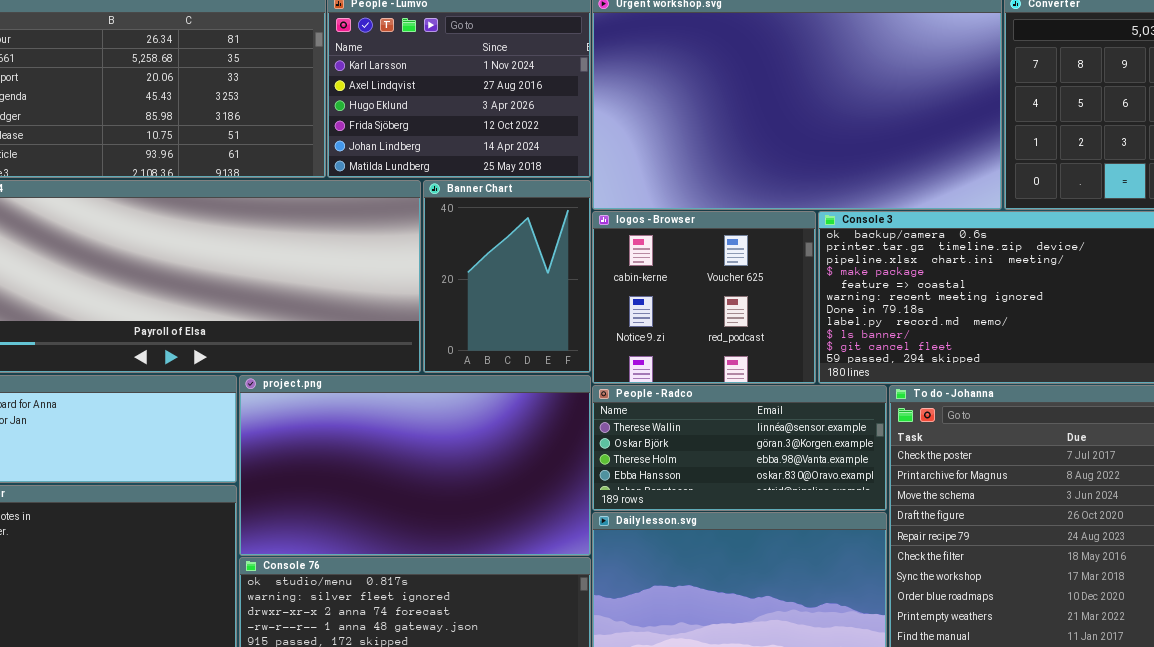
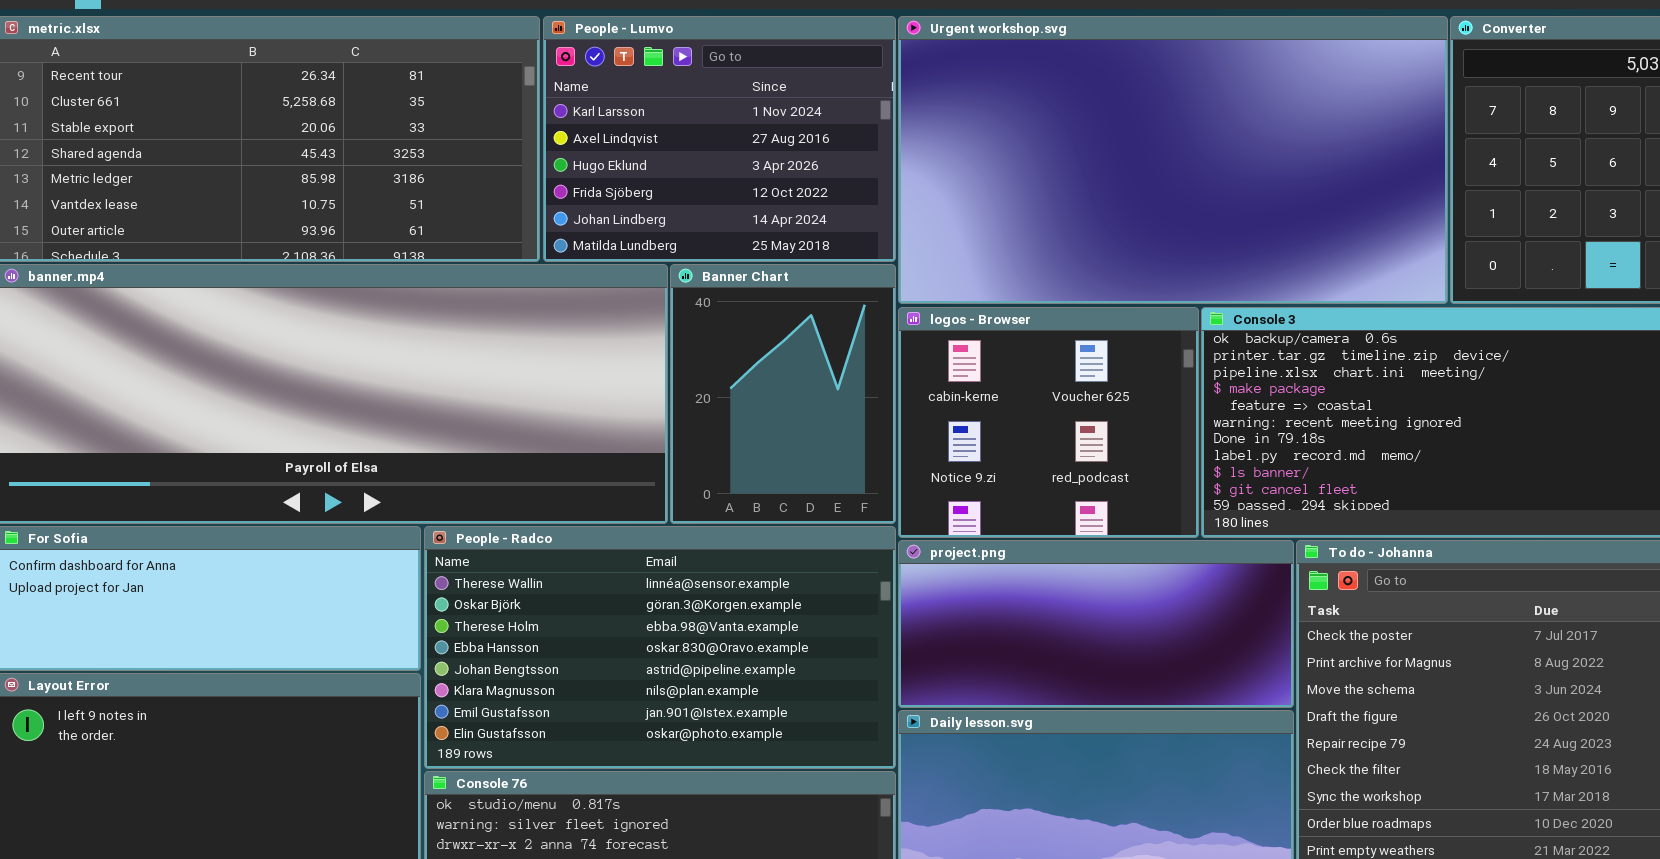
project.png: [239,375,591,556] -> [898,540,1294,708], moved, resized
People - Radco: [592,385,887,511] -> [424,526,896,769], moved, resized

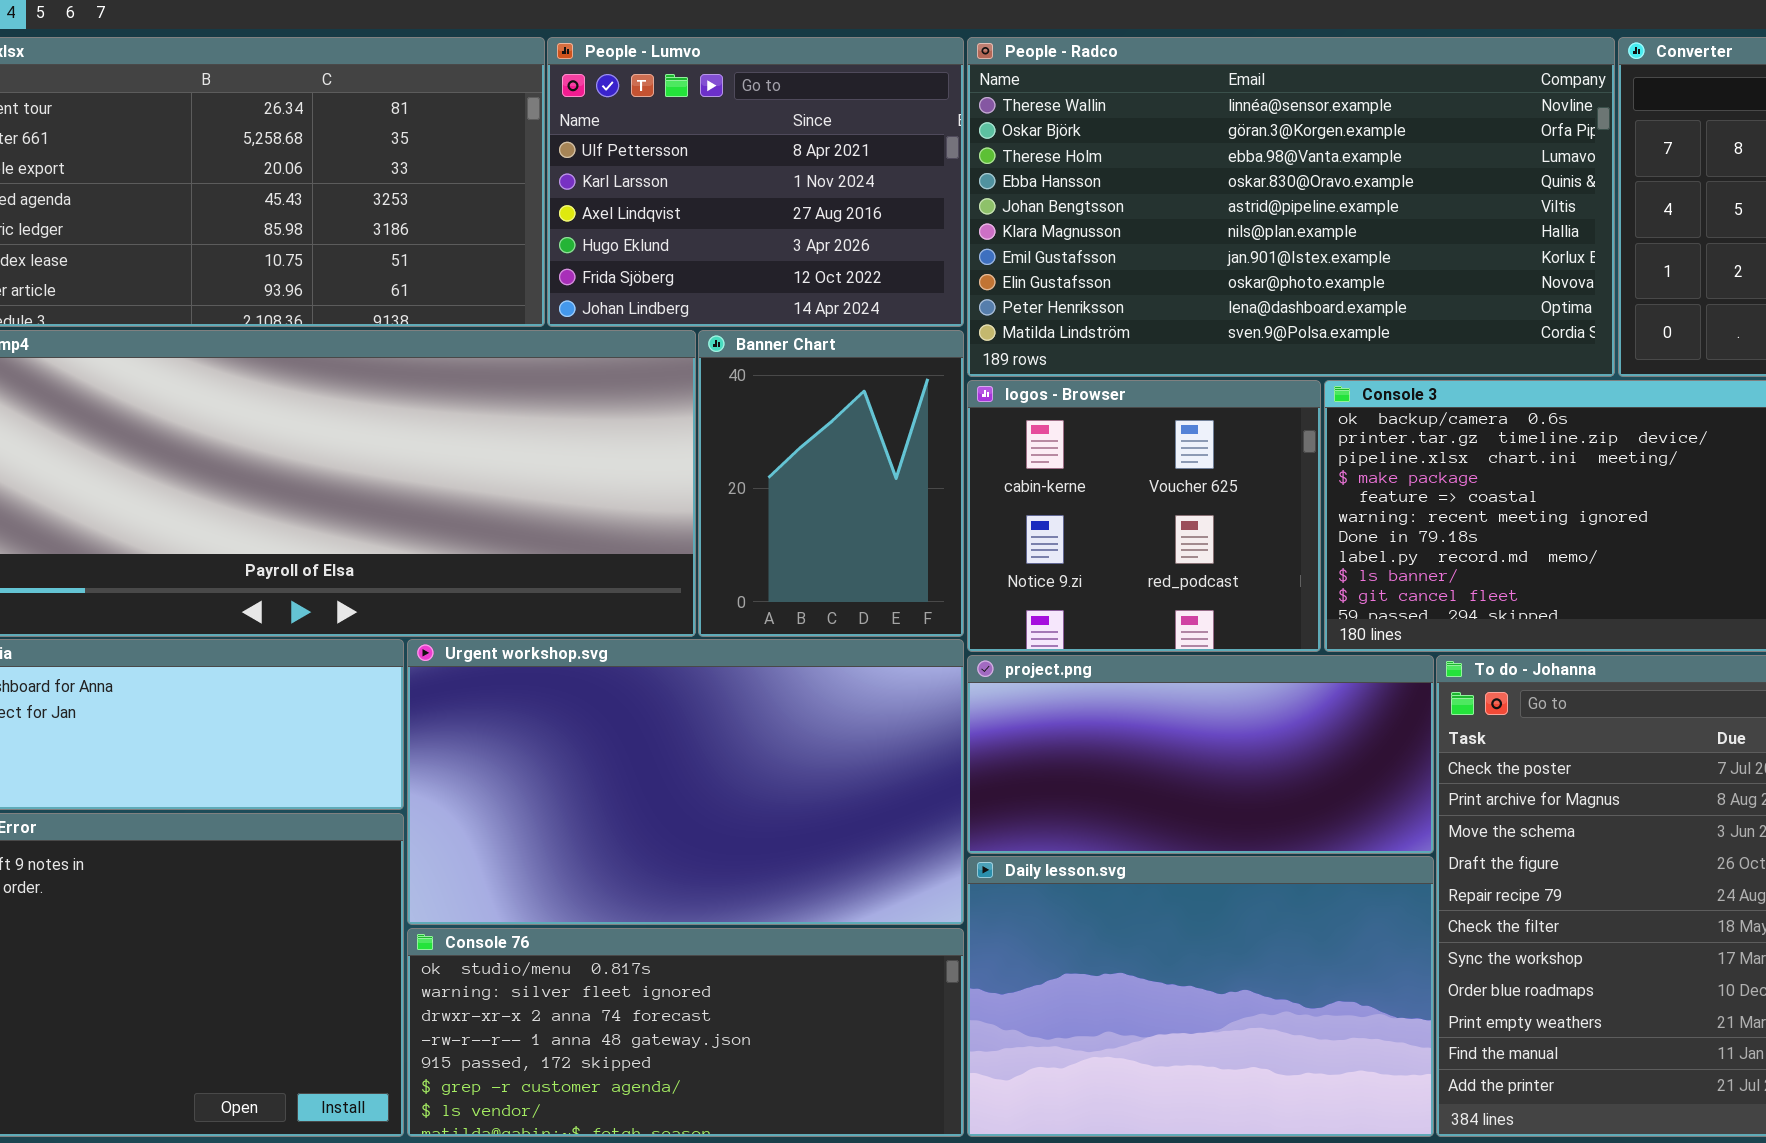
People - Lumvo: [543,16,896,262] -> [547,37,964,327], scrolled up 1 row
Urgent workshop.svg: [898,16,1448,304] -> [407,639,964,925], moved, resized
People - Radco: [424,526,896,769] -> [967,37,1615,377], moved, resized

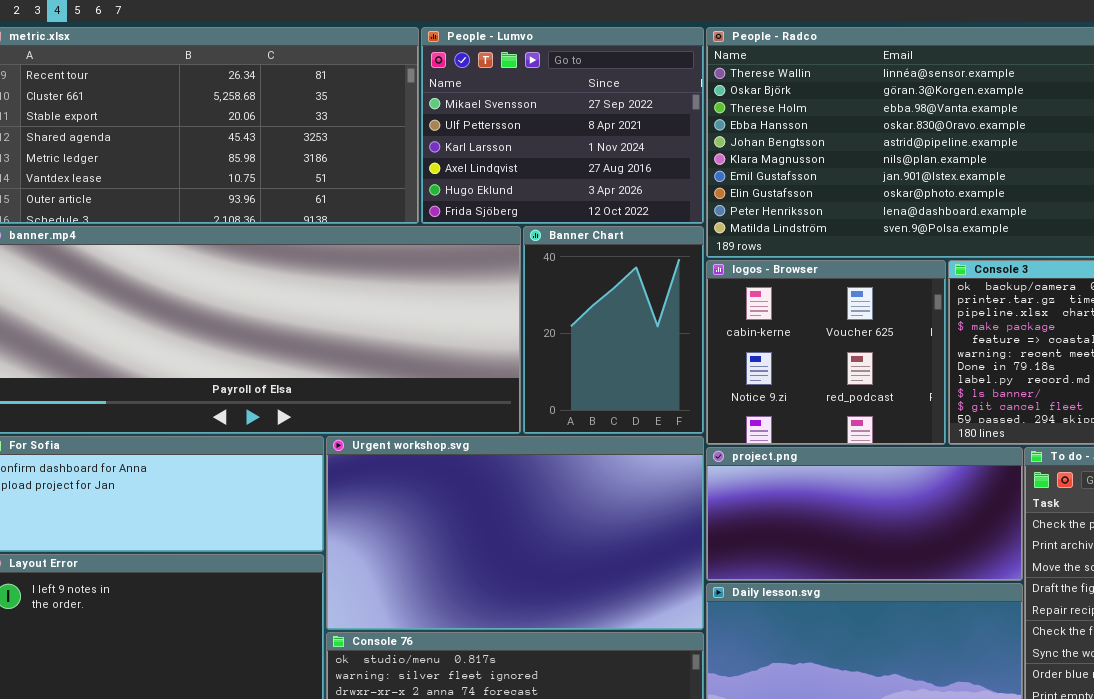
People - Lumvo: [547,37,964,327] -> [421,27,704,224], scrolled up 1 row

